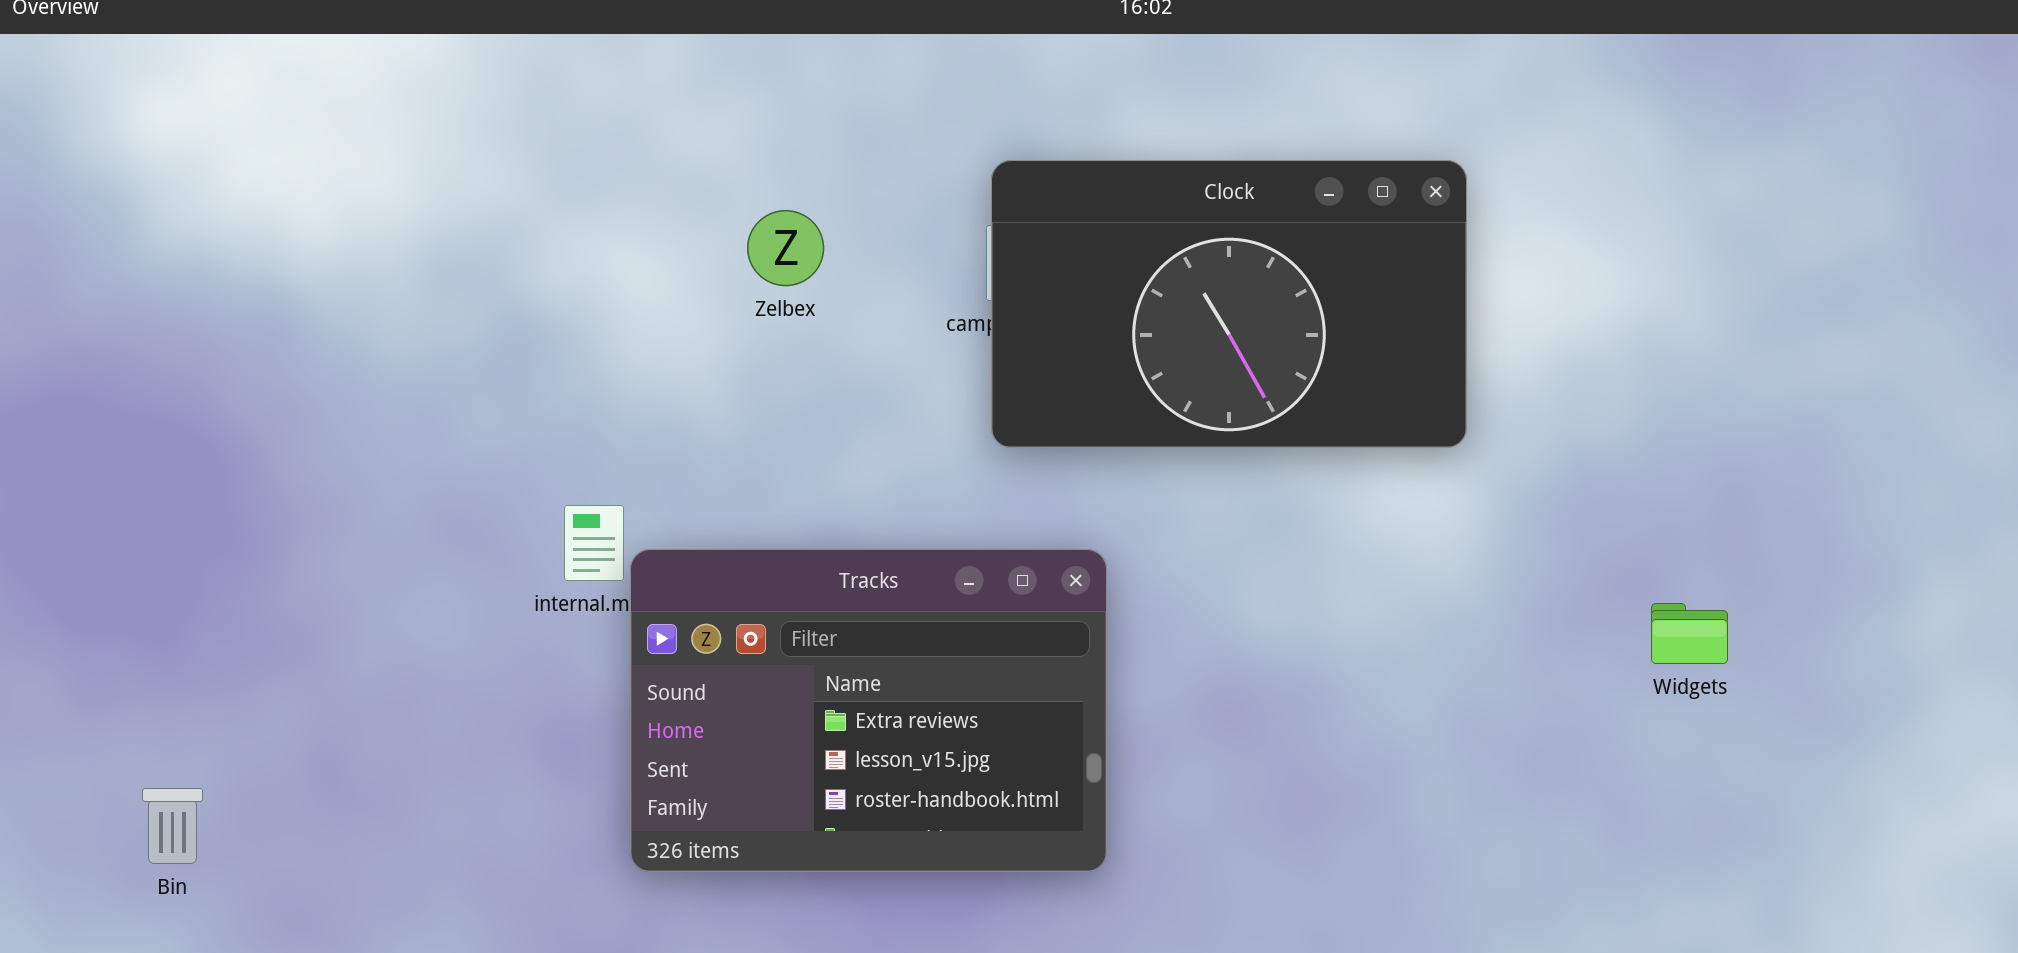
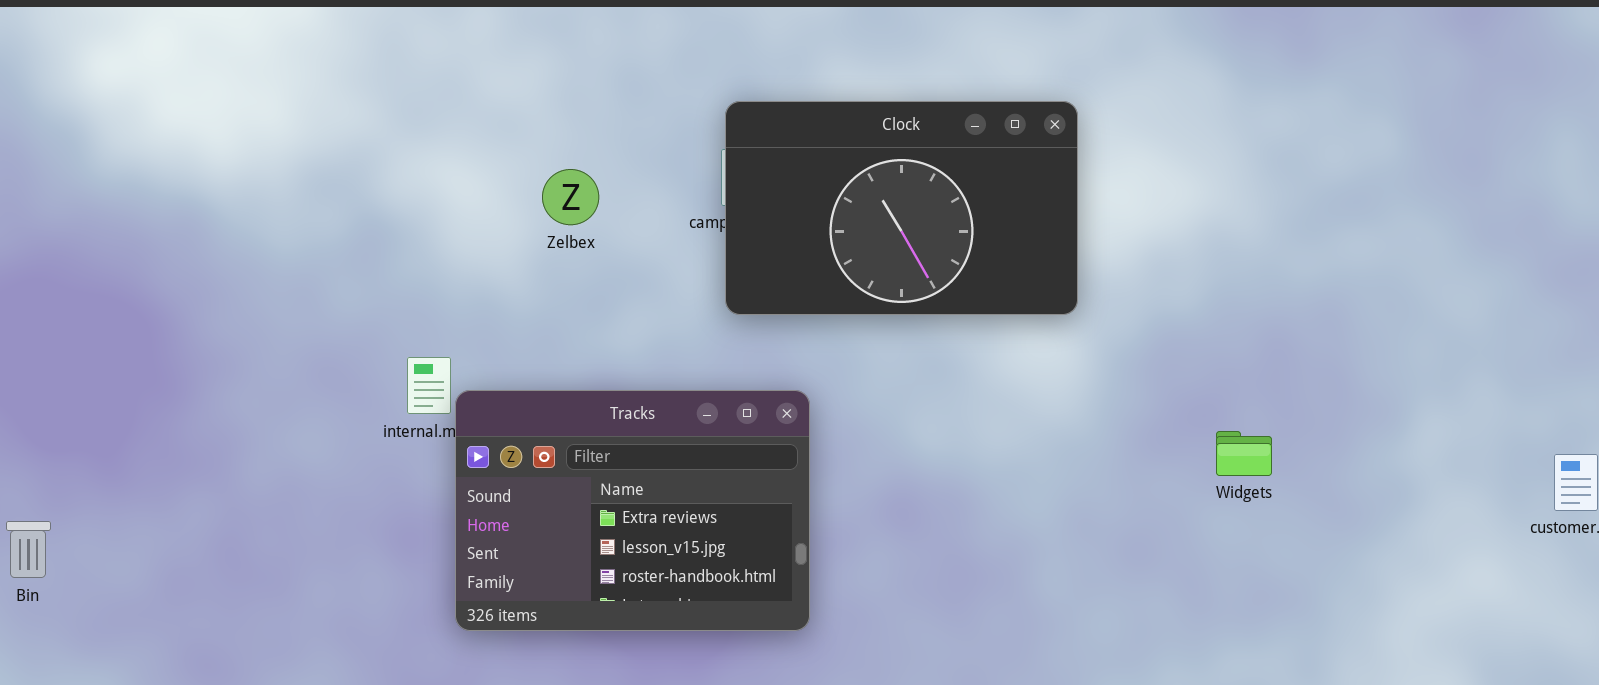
Zelbex: [747,210,824,286] -> [542,169,599,225], moved
Bin: [142,788,203,864] -> [6,521,51,578], moved

